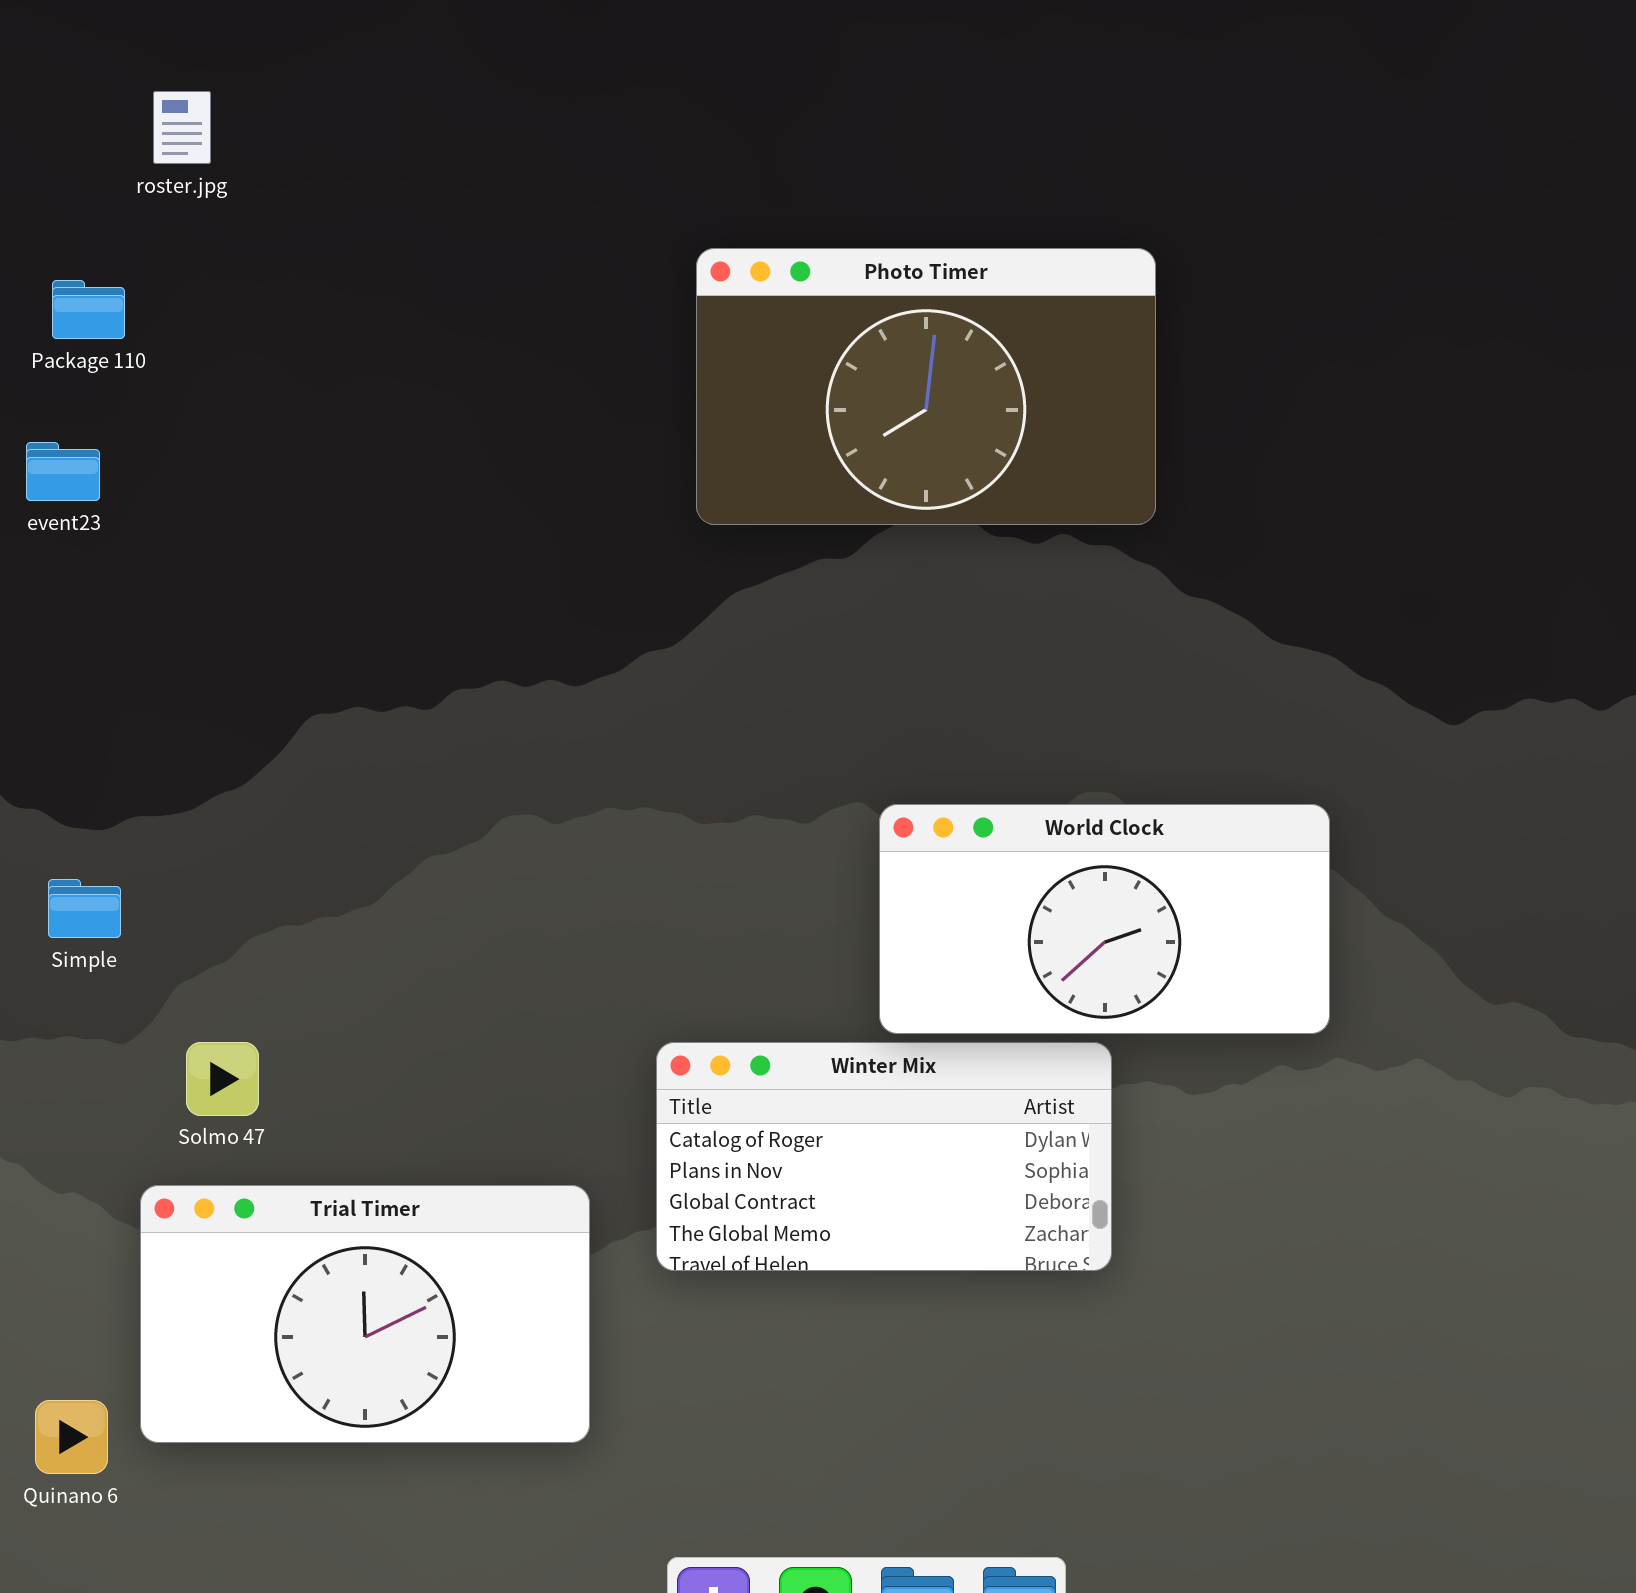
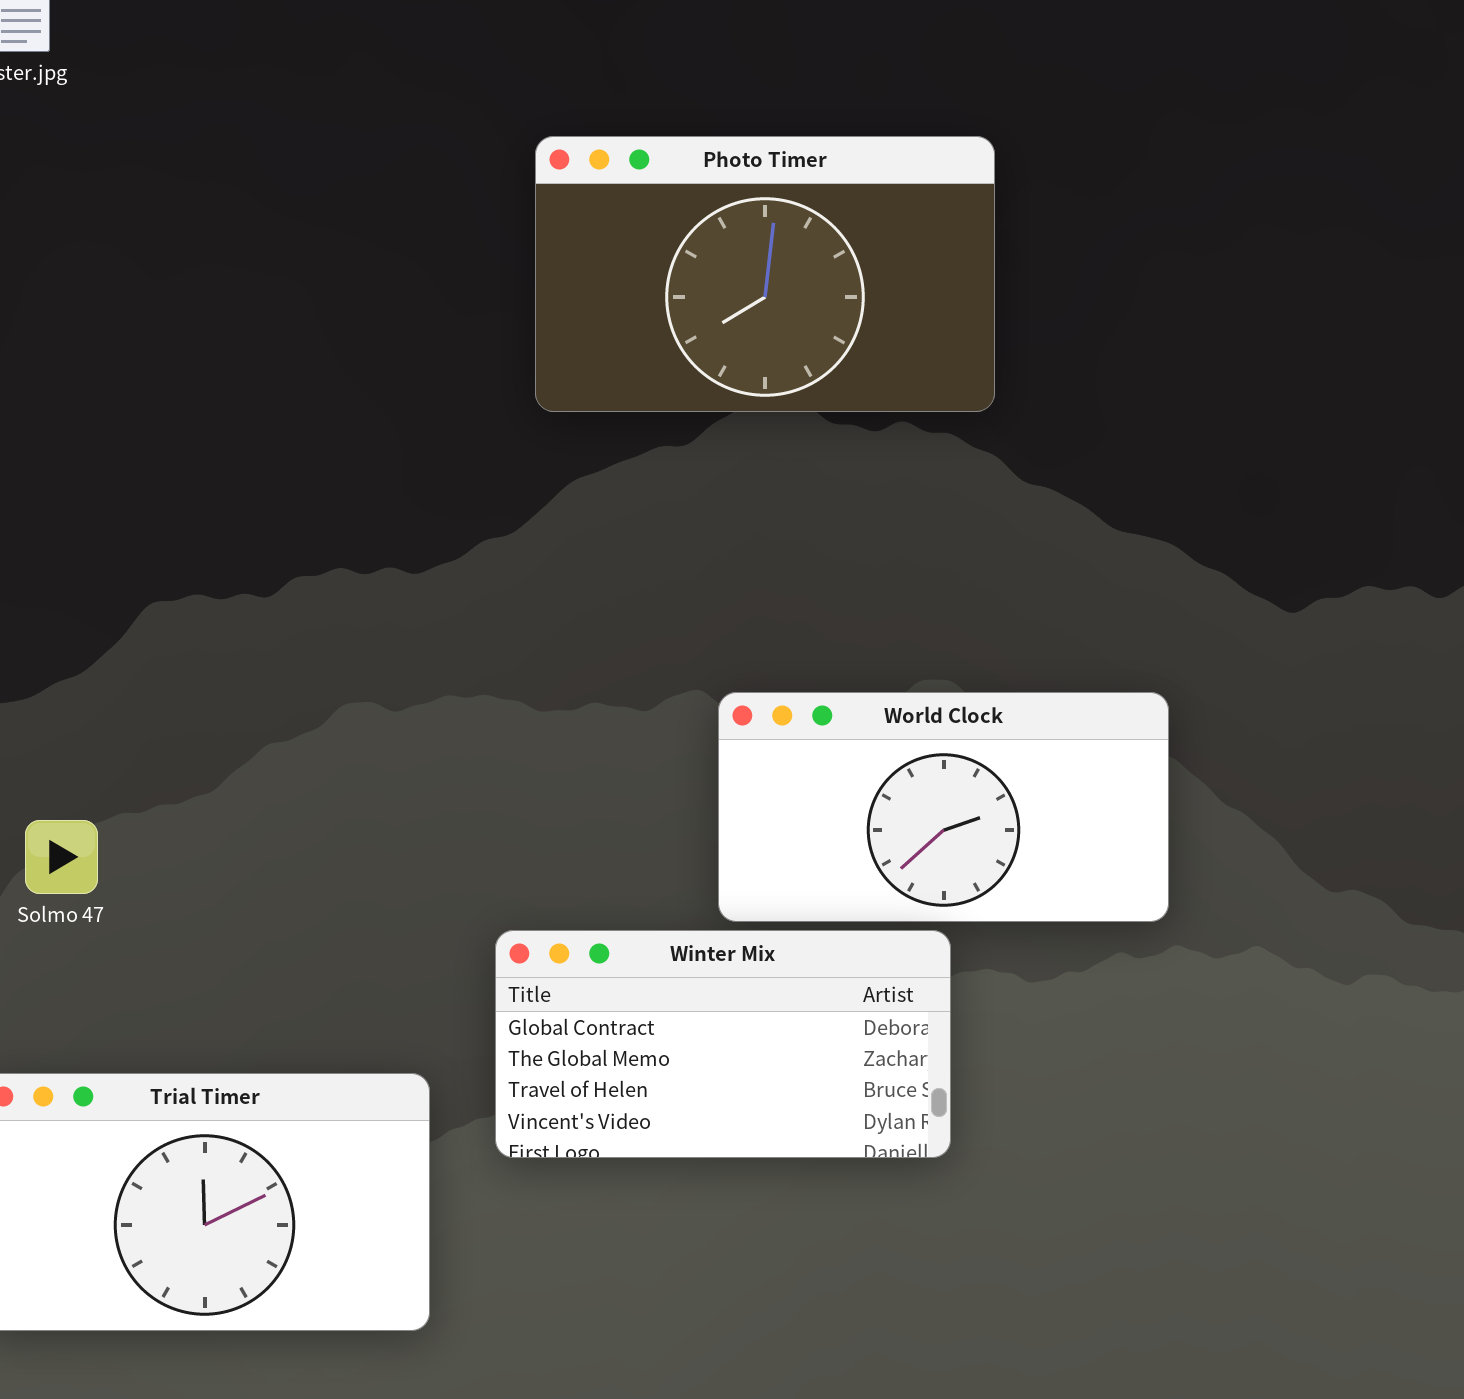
Solmo 47: [186,1042,259,1116] -> [25,820,98,894], moved
Winter Mix: [656,1042,1112,1271] -> [495,930,951,1158], scrolled down 2 rows

